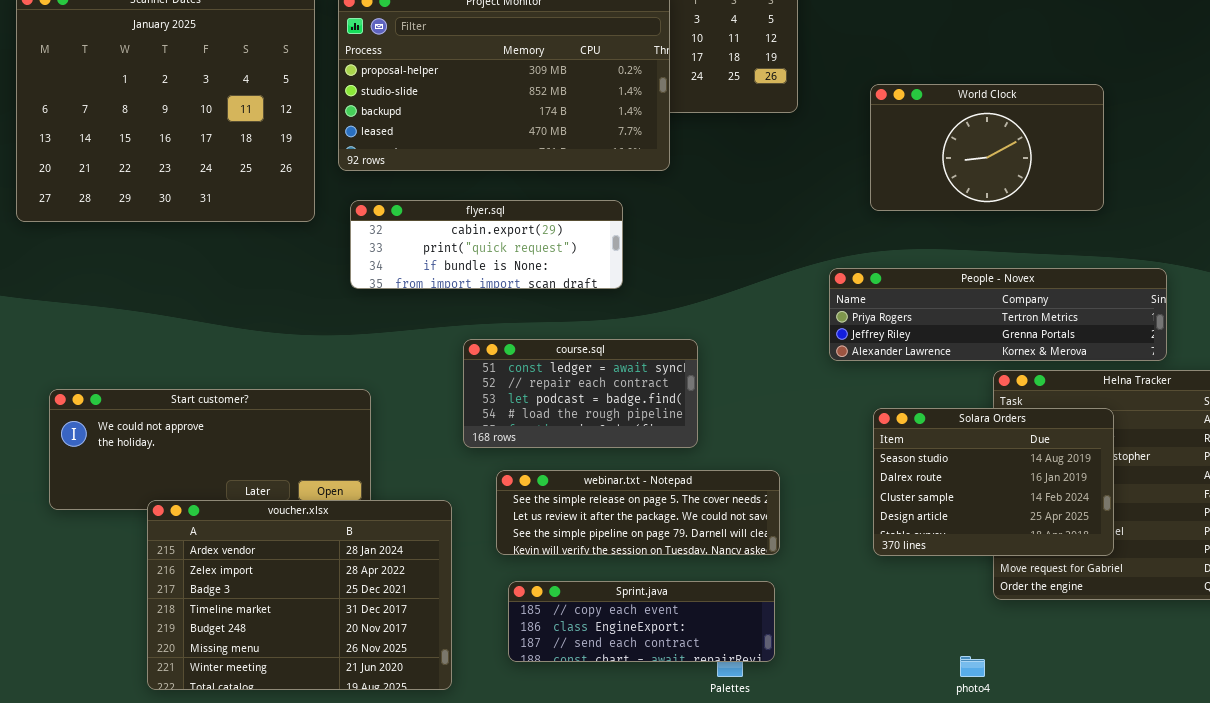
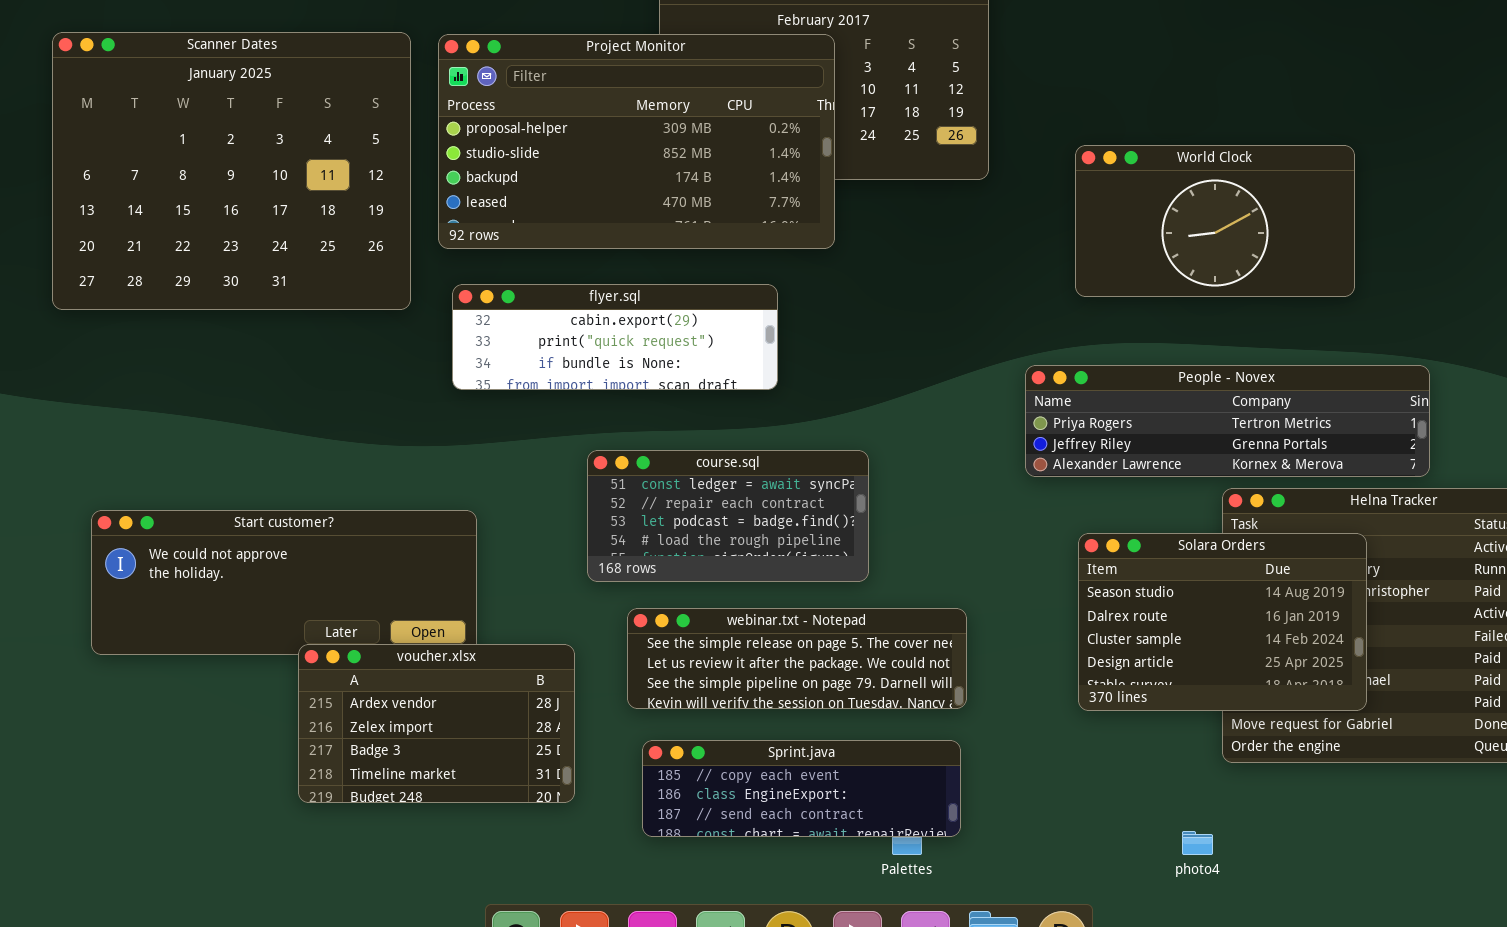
voucher.xlsx: [147,500,452,690] -> [298,644,575,803], resized

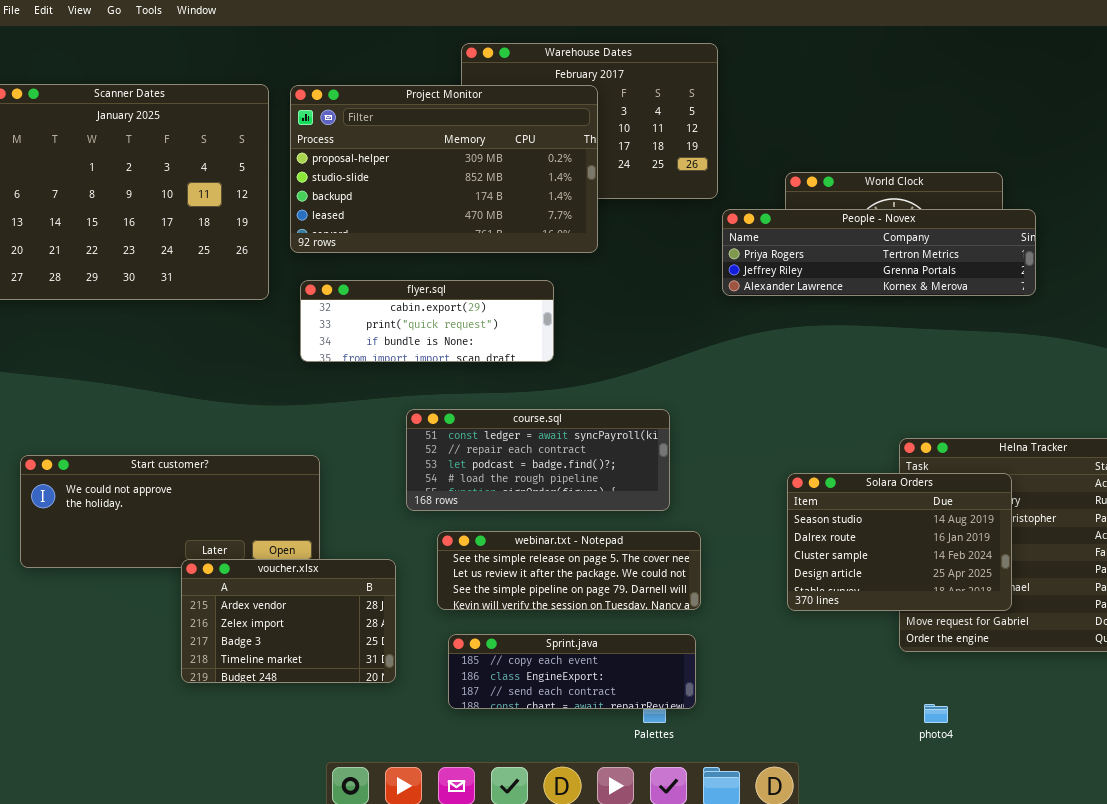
People - Novex: [1025,365,1430,477] -> [722,209,1036,296], moved
course.sql: [587,450,869,582] -> [406,409,670,511], resized
photo4: [1182,831,1213,855] -> [924,704,948,723], moved

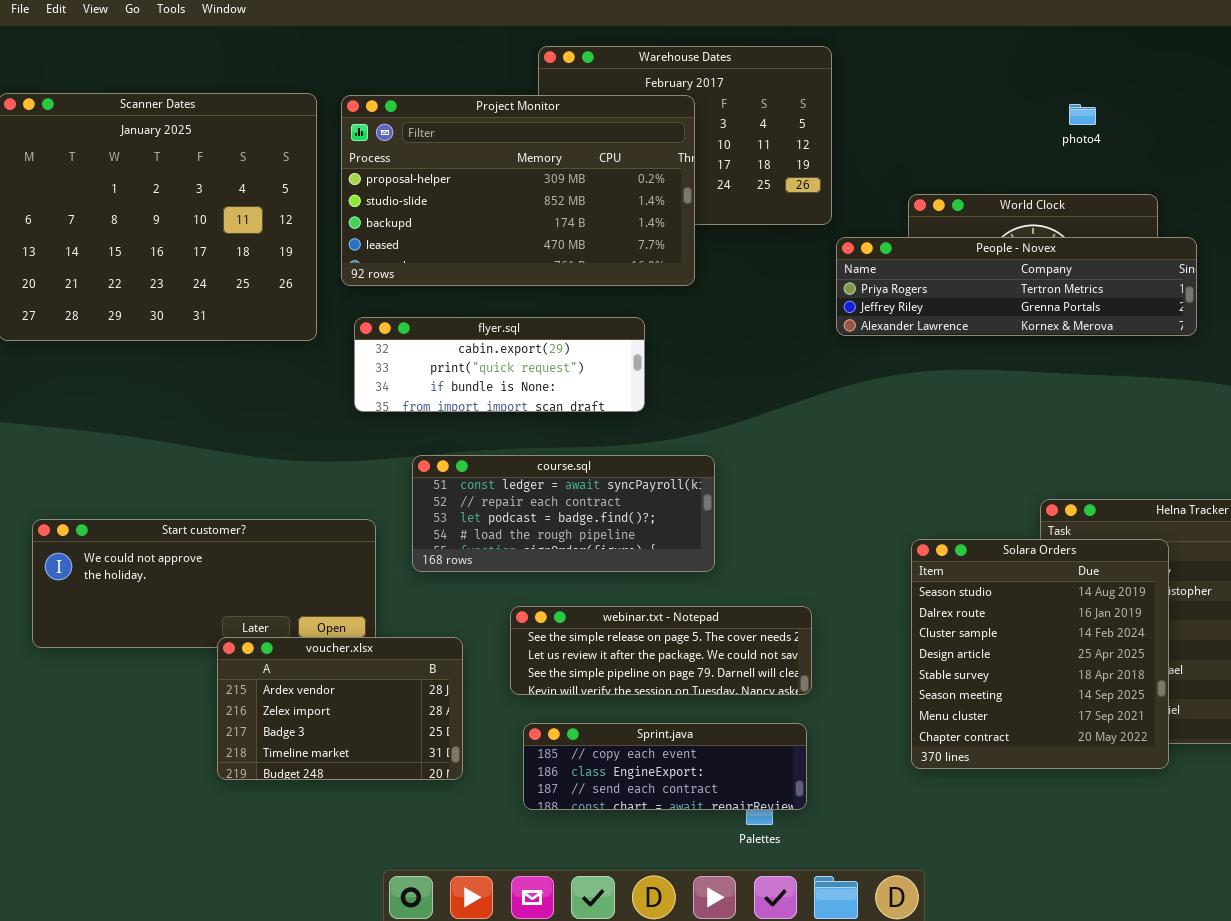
course.sql: [406,409,670,511] -> [412,455,715,572], moved
Solara Orders: [787,473,1012,611] -> [911,539,1169,769], resized
photo4: [924,704,948,723] -> [1069,104,1096,125], moved

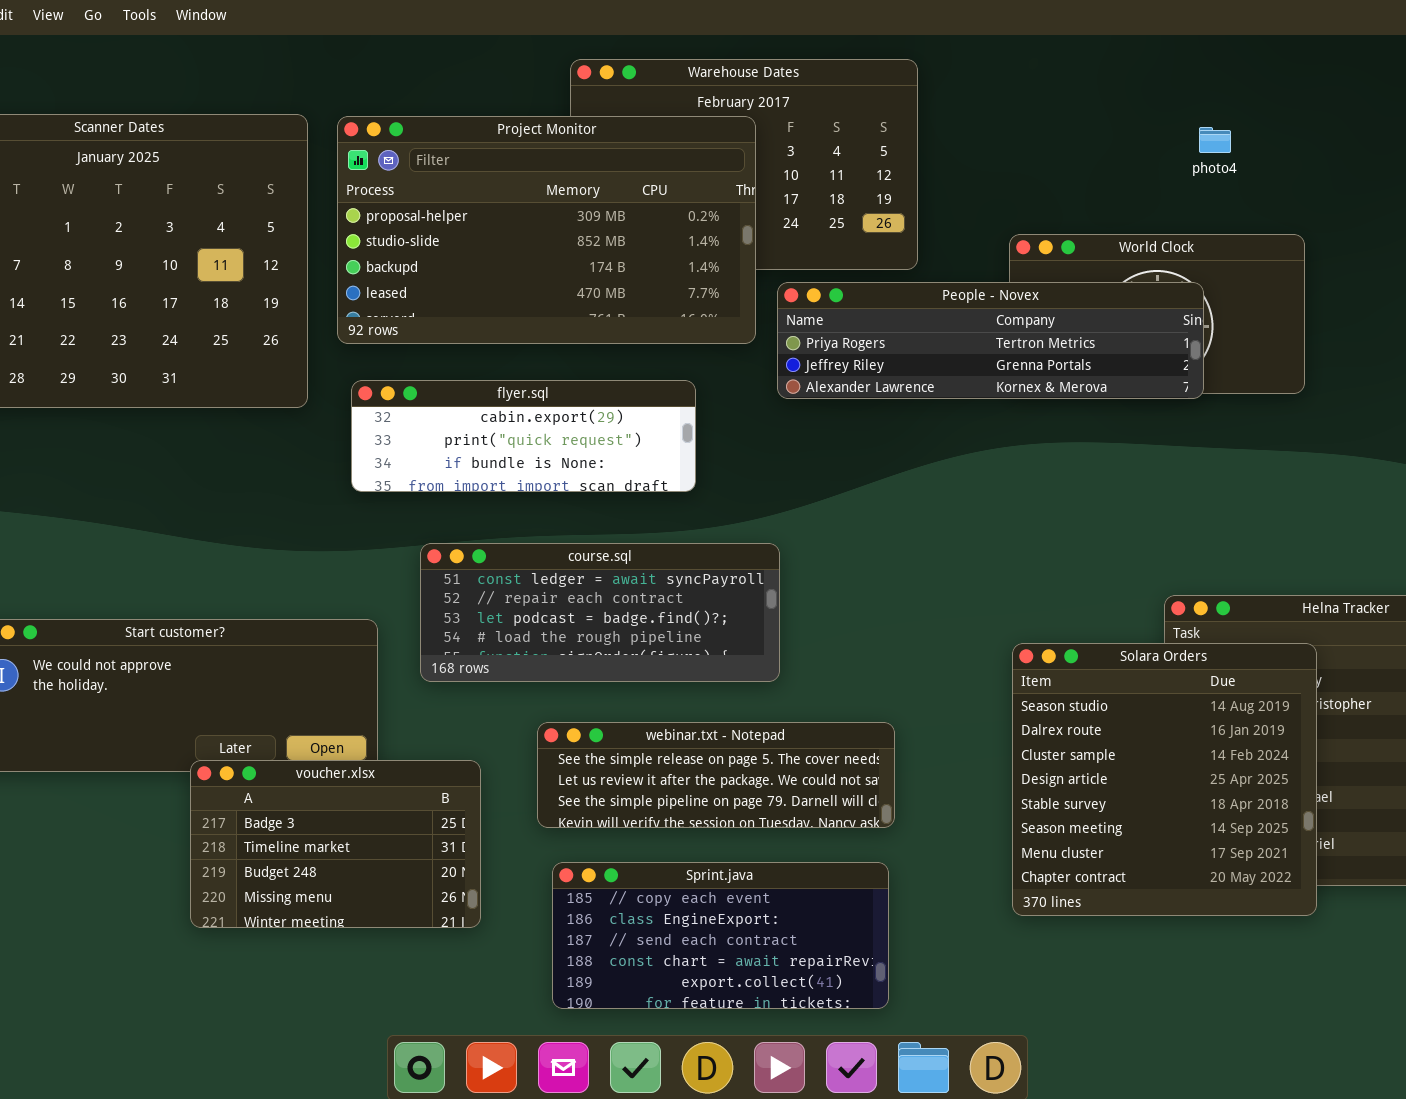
People - Novex: [836,237,1197,336] -> [777,282,1204,399], moved
voucher.xlsx: [217,637,463,780] -> [190,760,481,928], scrolled down 2 rows
Sprint.java: [523,723,807,810] -> [552,862,889,1009], resized

